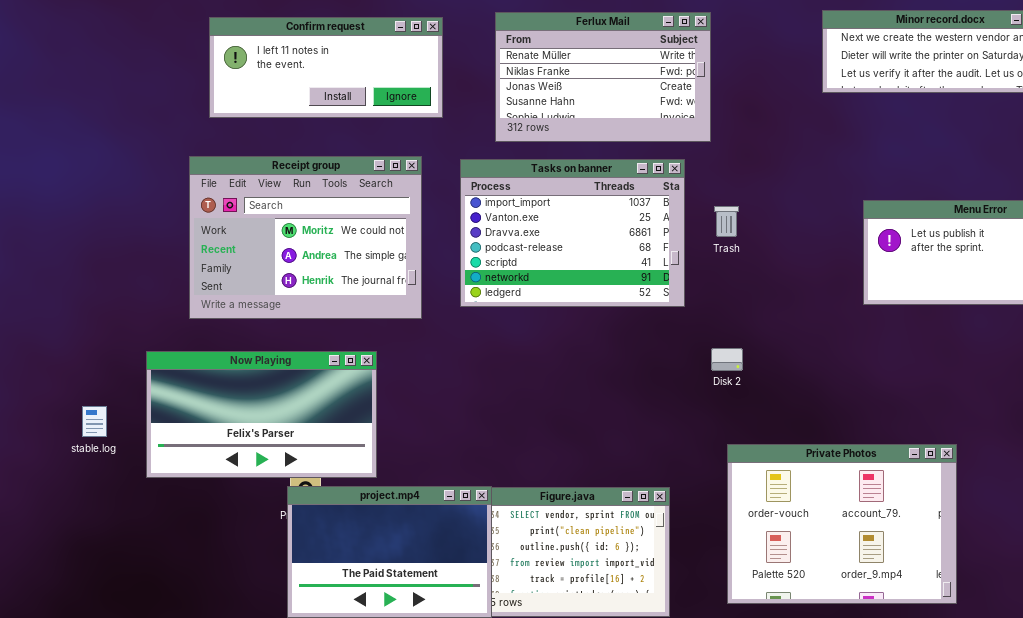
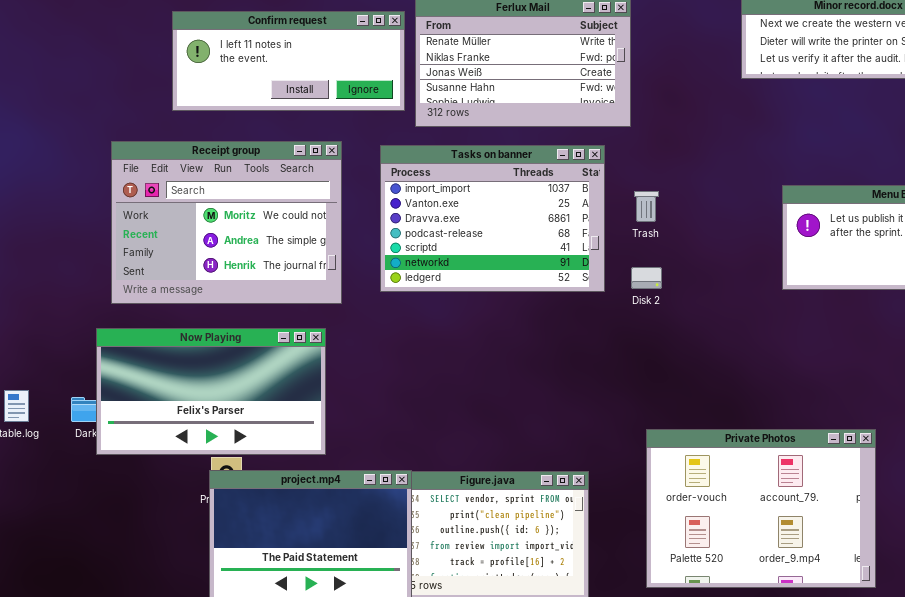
Confirm request: [209,17,443,118] -> [172,11,405,111], moved
Disk 2: [711,348,743,371] -> [631,267,662,289], moved
Now Playing: [146,351,377,478] -> [96,328,326,455], moved

